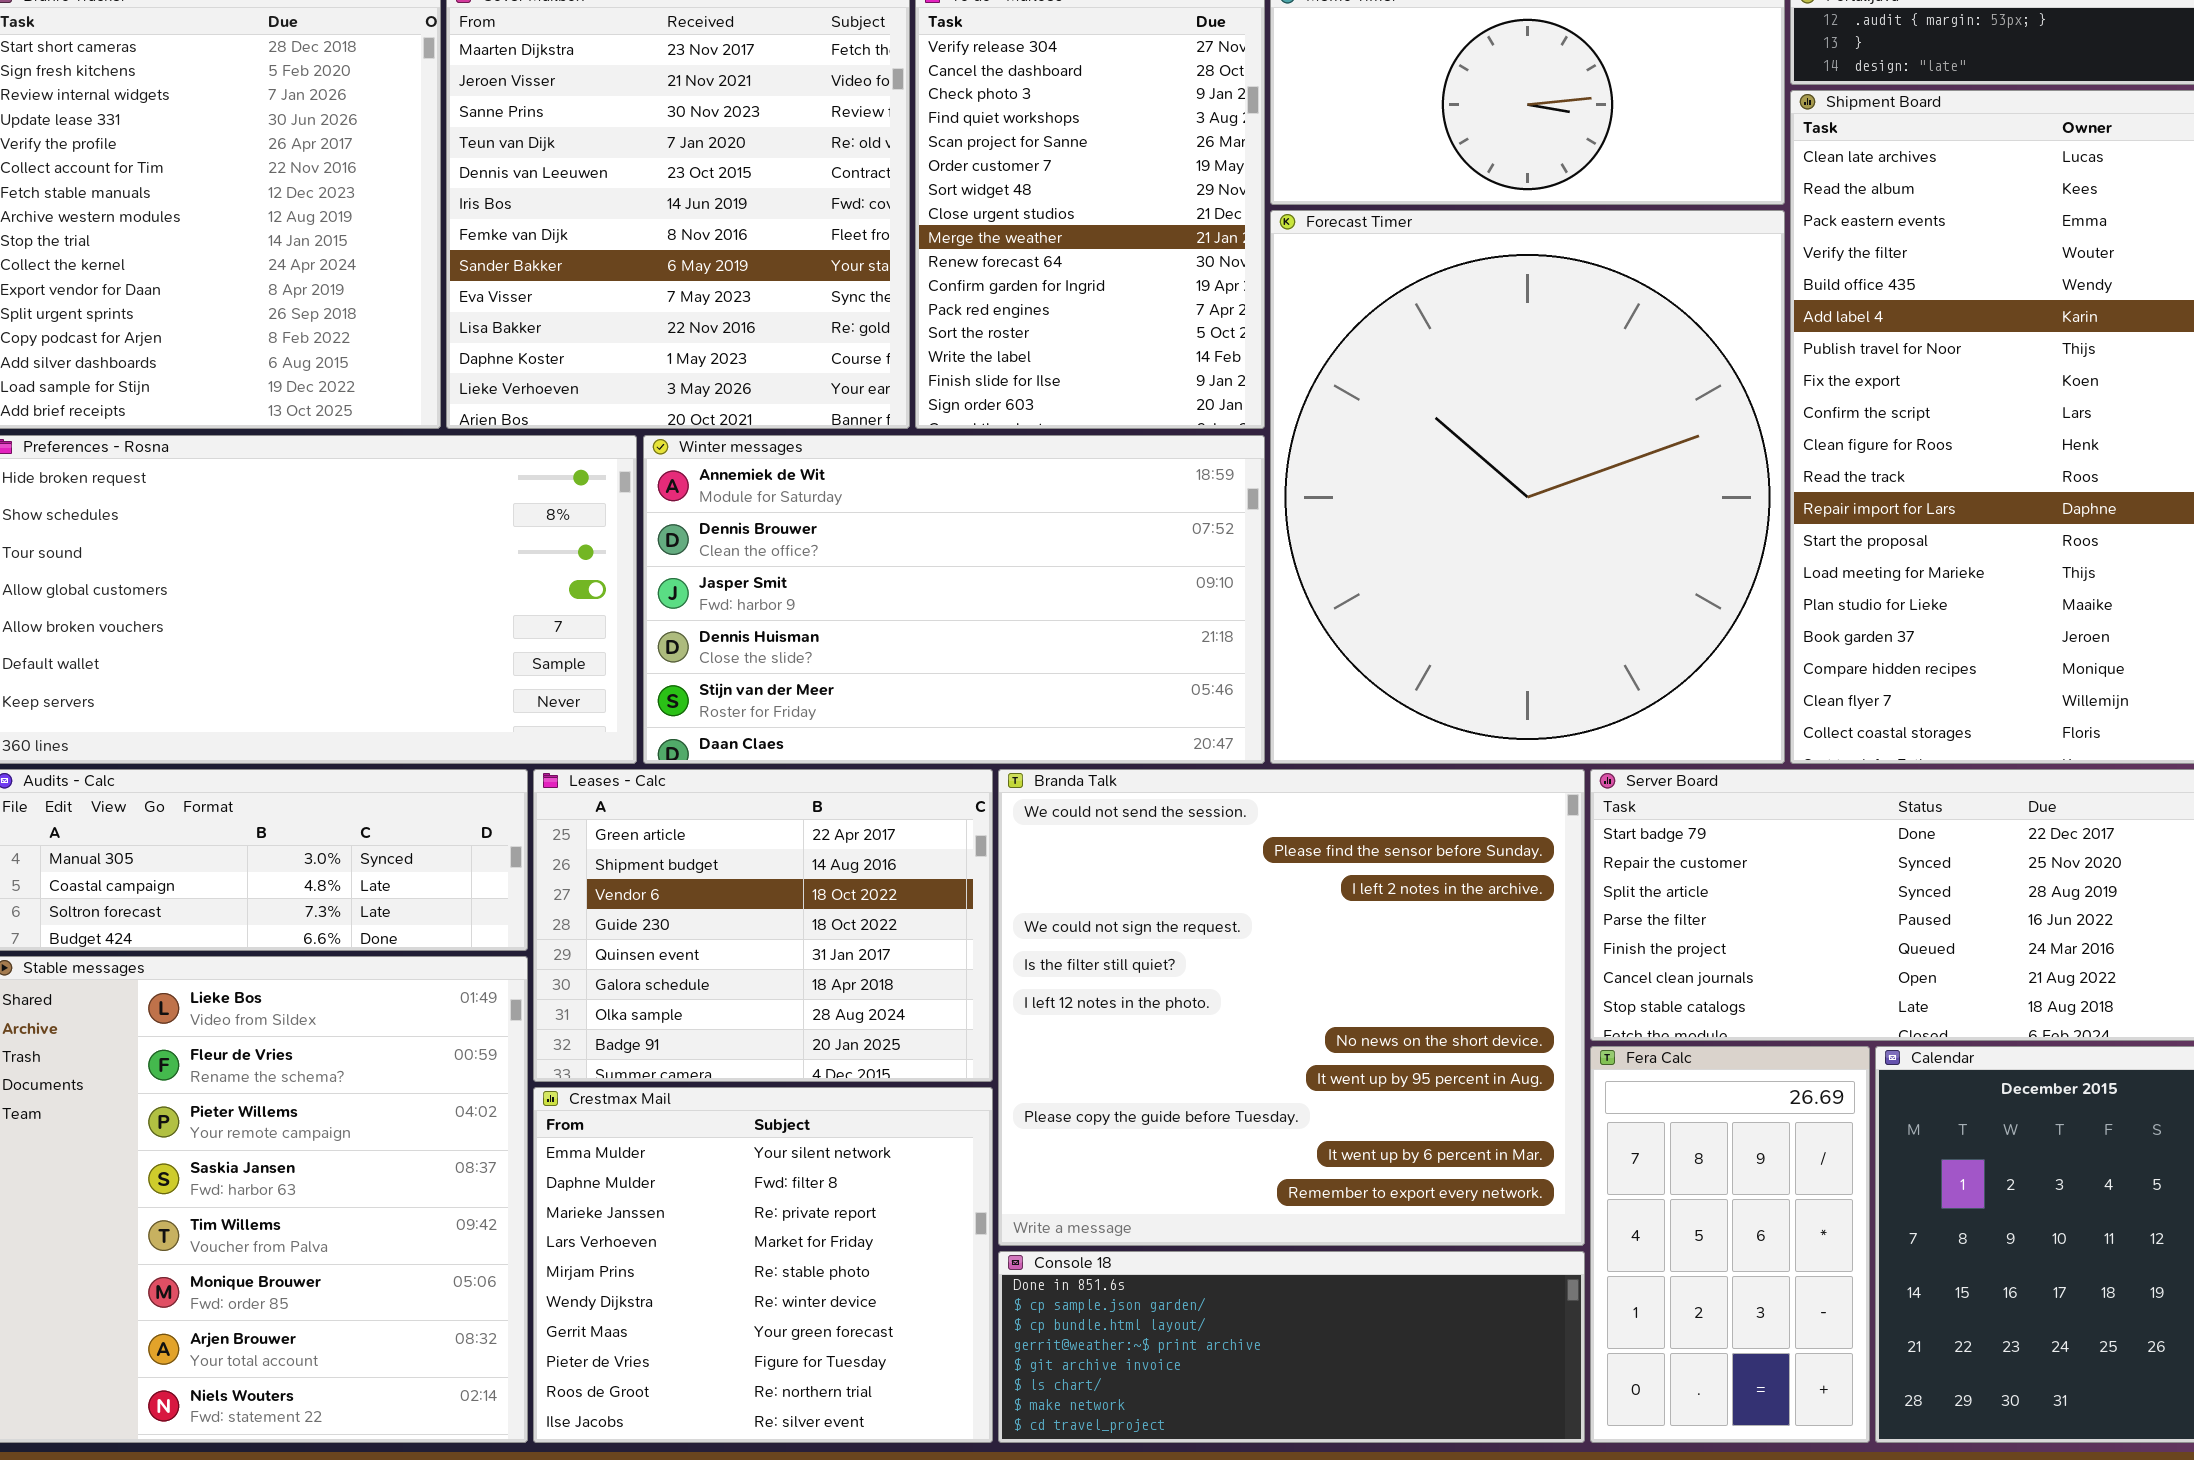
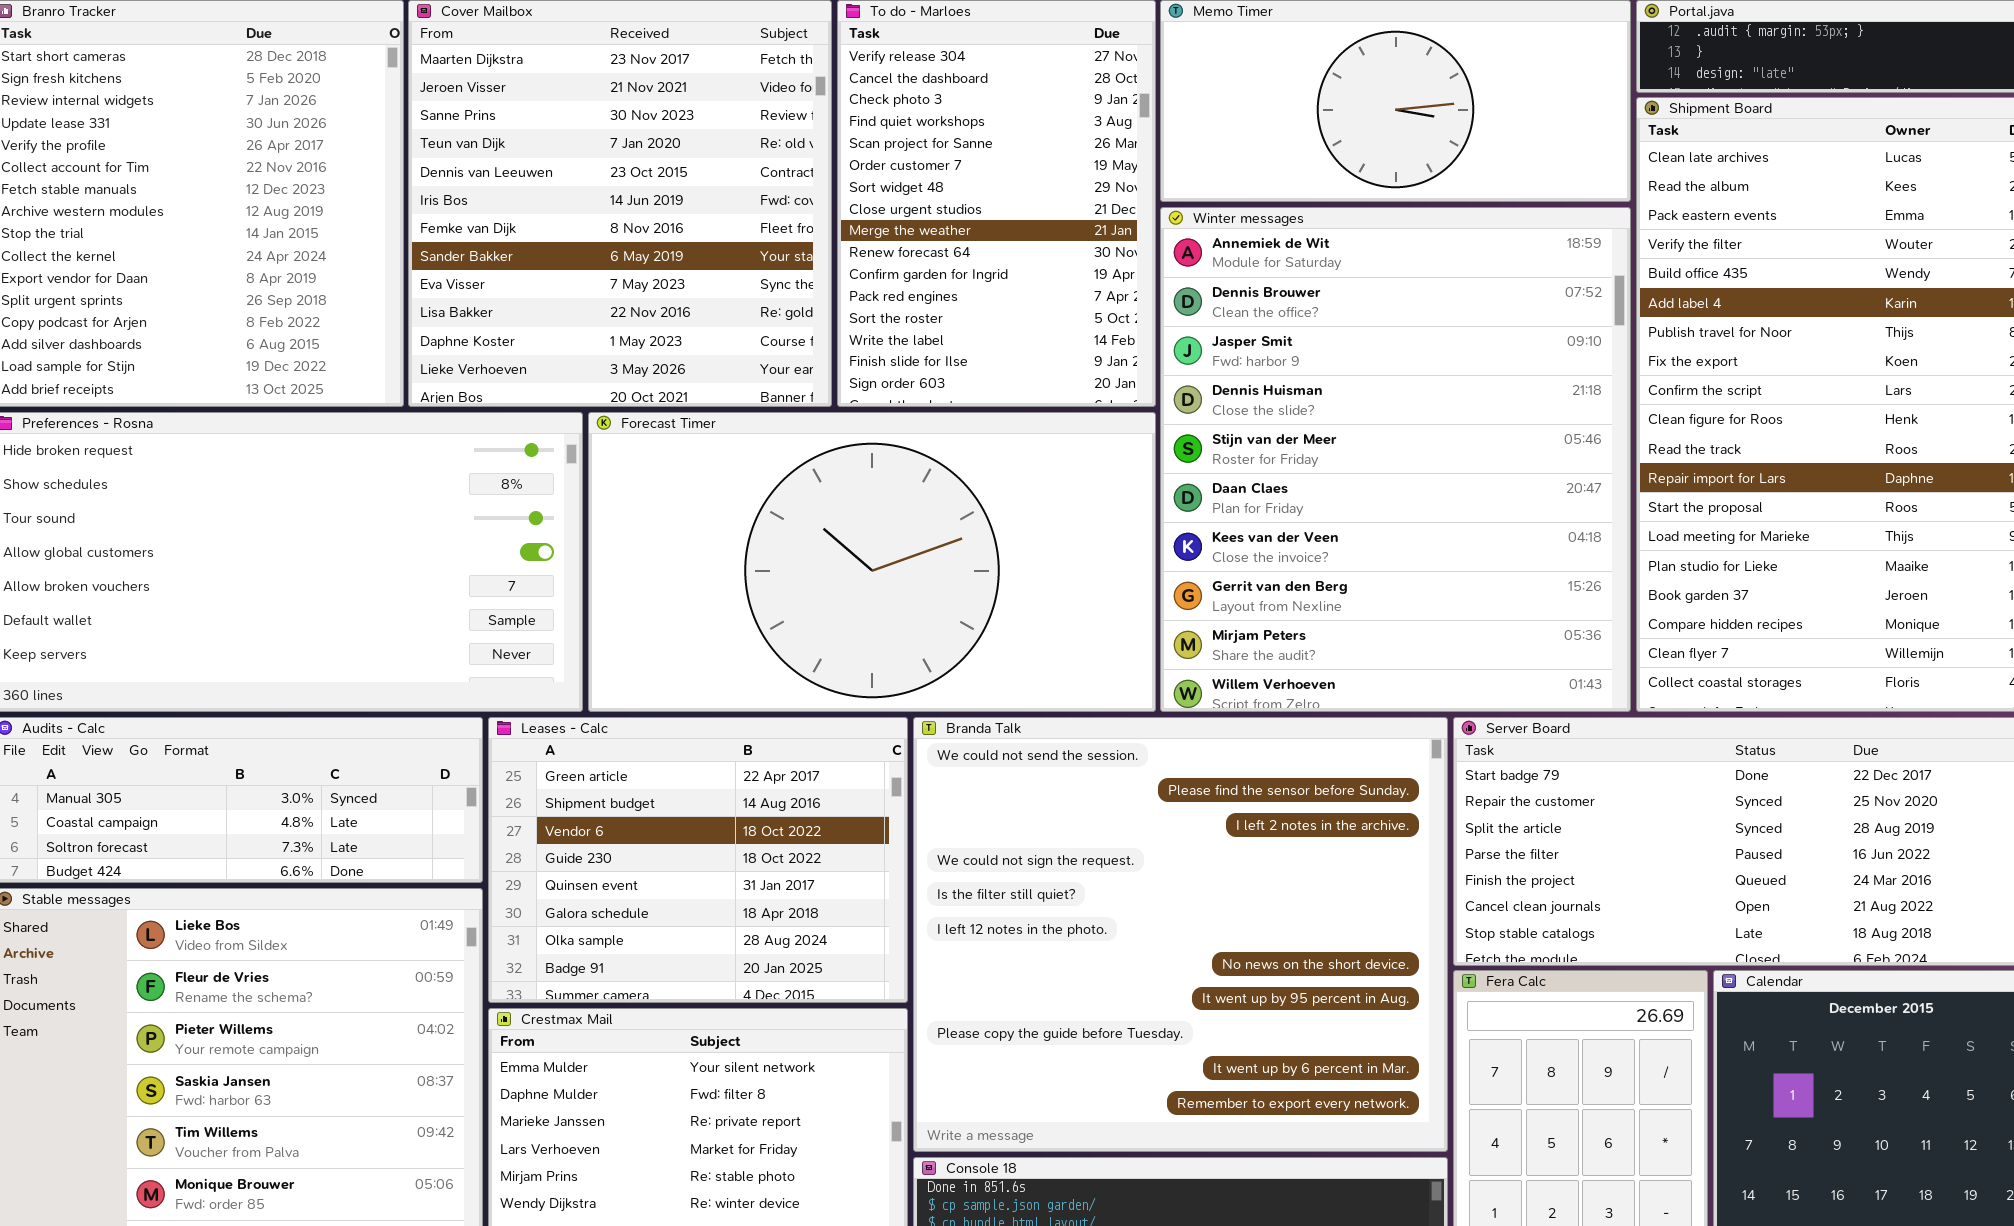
Forecast Timer: [1270,210,1785,764] -> [588,412,1156,712], moved, resized
Winter messages: [643,435,1265,764] -> [1160,207,1631,712], moved, resized

